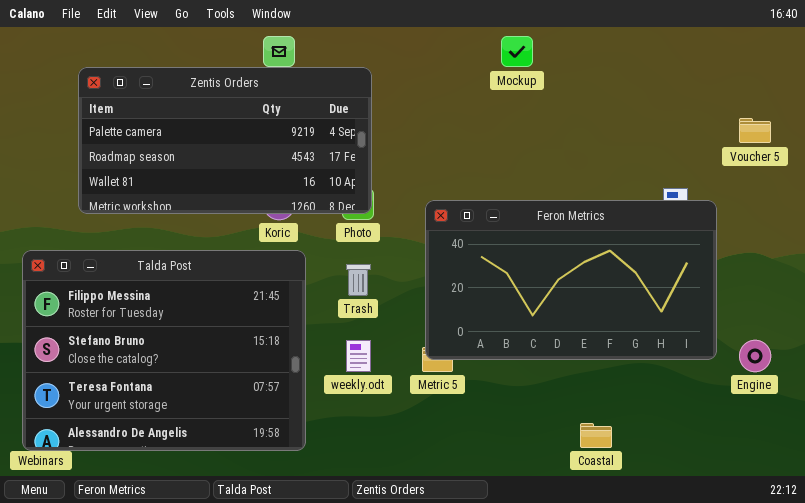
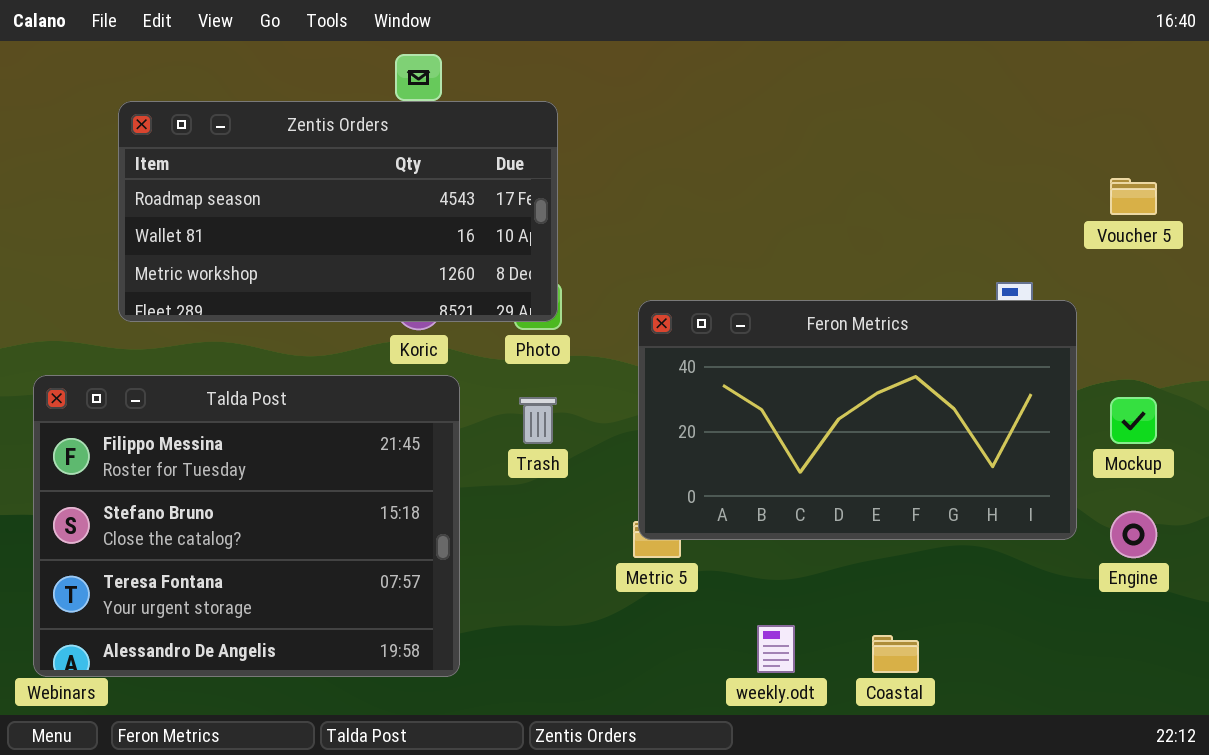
Mockup: [501,36,533,67] -> [1110,397,1157,444], moved
Zentis Orders: [78,67,372,214] -> [118,101,558,322], scrolled down 1 row
weekly.odt: [346,340,371,372] -> [757,625,795,673], moved

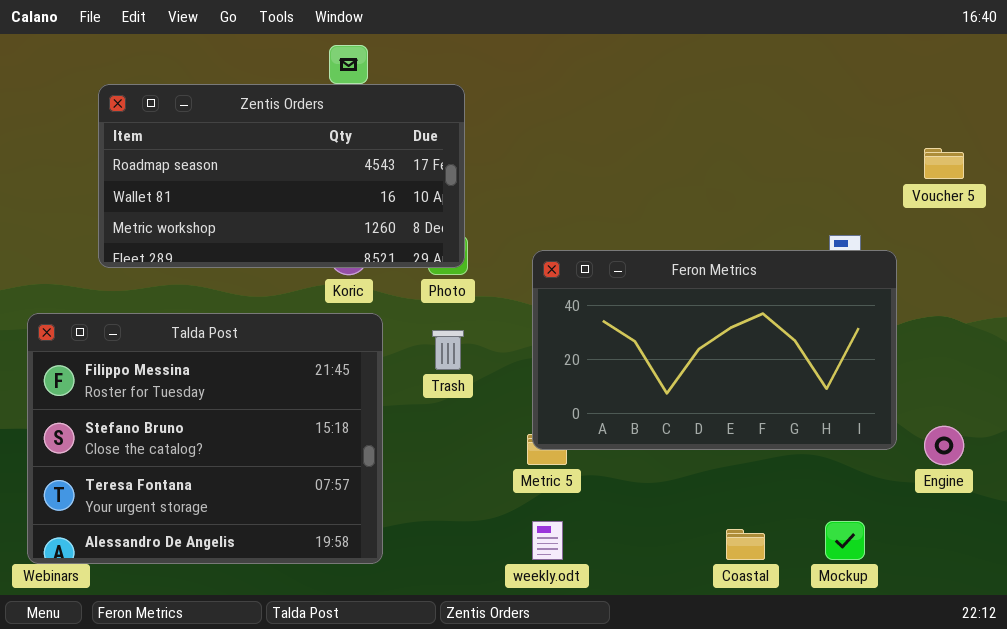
Mockup: [1110,397,1157,444] -> [825,521,865,560], moved
weekly.odt: [757,625,795,673] -> [532,521,563,560], moved

